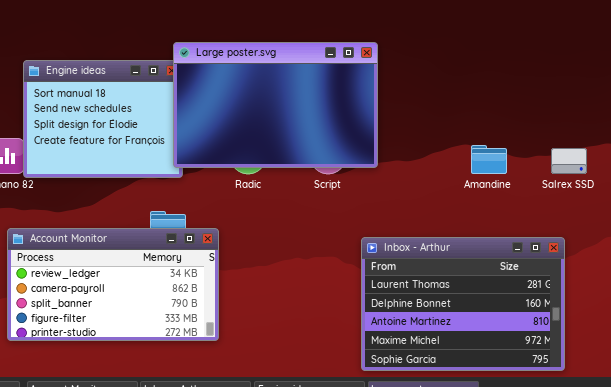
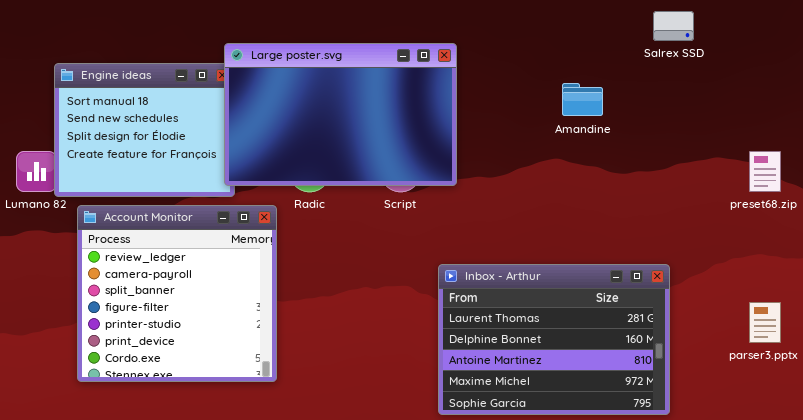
Amandine: [471,145,507,174] -> [562,83,603,116], moved
Salrex SSD: [551,148,587,174] -> [653,11,694,41], moved
Account Monitor: [7,228,219,341] -> [77,205,277,382], resized

